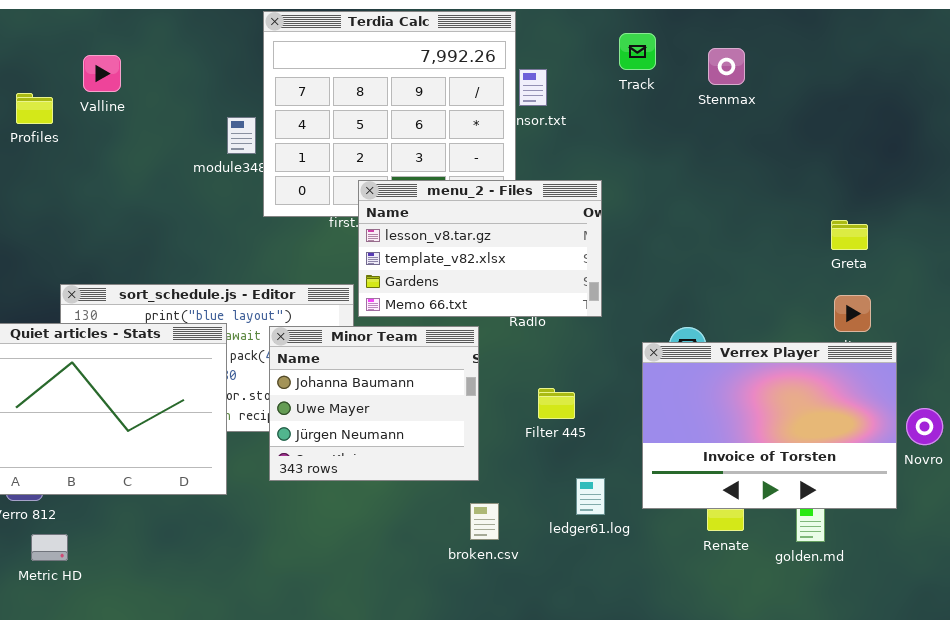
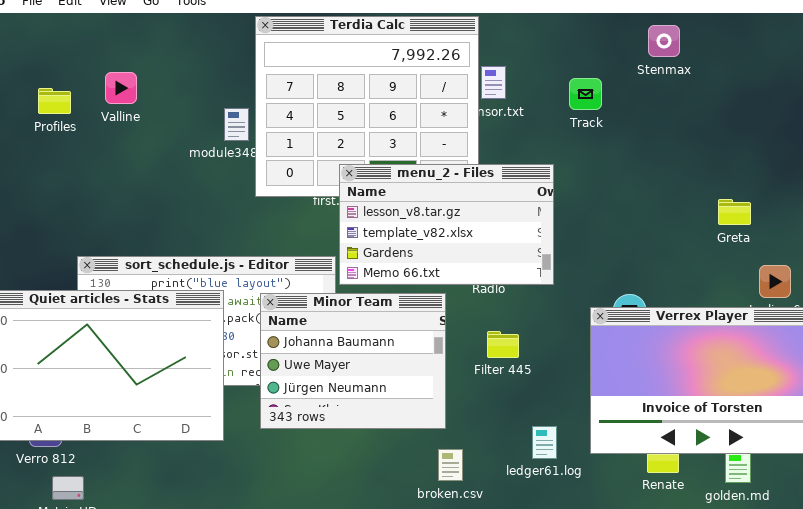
Track: [619,33,656,70] -> [569,78,602,110], moved
Stenmax: [708,48,745,85] -> [648,25,680,57], moved
Valline: [83,55,121,92] -> [105,72,137,104], moved
Greta: [831,220,868,250] -> [718,199,751,225], moved
Filter 445: [538,388,575,419] -> [487,331,519,358], moved

